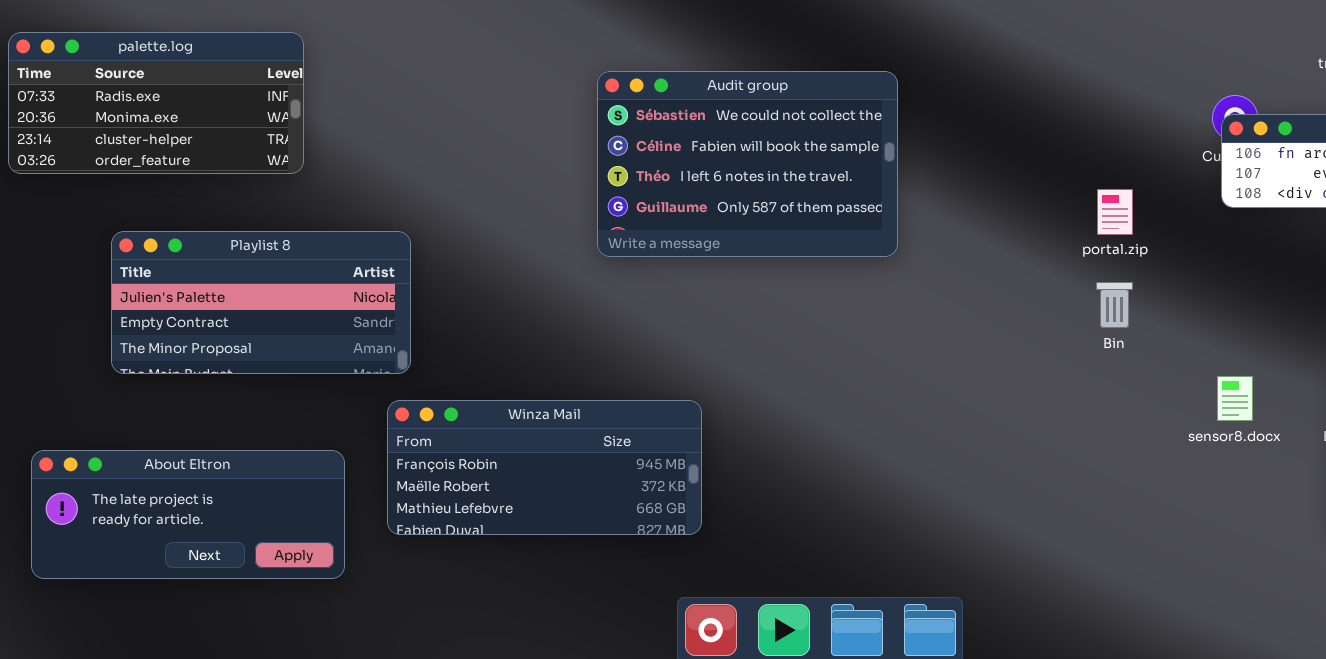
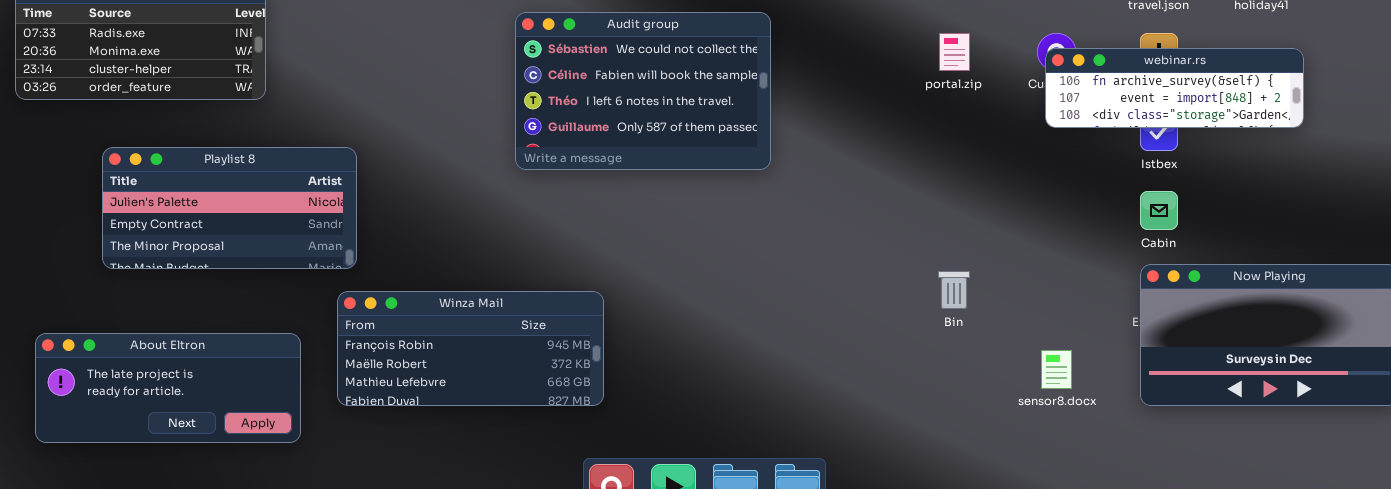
portal.zip: [1097,189,1133,235] -> [939,33,970,71], moved
Bin: [1096,282,1133,328] -> [938,271,970,309], moved
sensor8.docx: [1217,376,1253,421] -> [1041,350,1072,389], moved

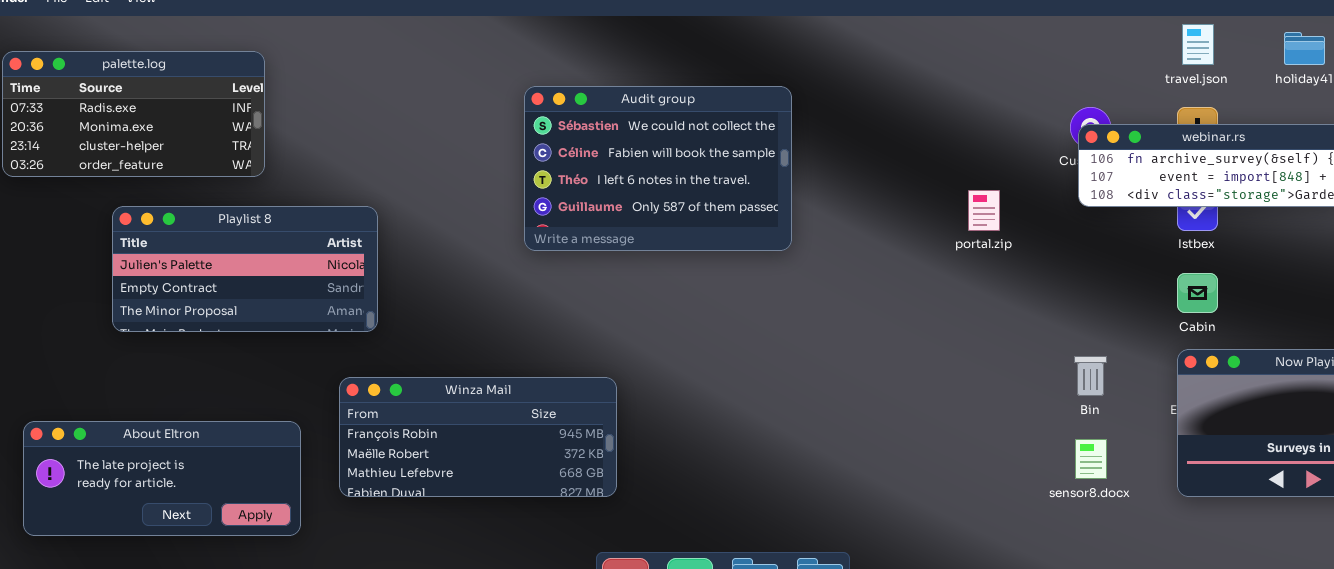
portal.zip: [939,33,970,71] -> [968,190,1000,231], moved
Playlist 8: [102,147,357,269] -> [112,206,378,332], moved
Bin: [938,271,970,309] -> [1074,356,1107,396], moved

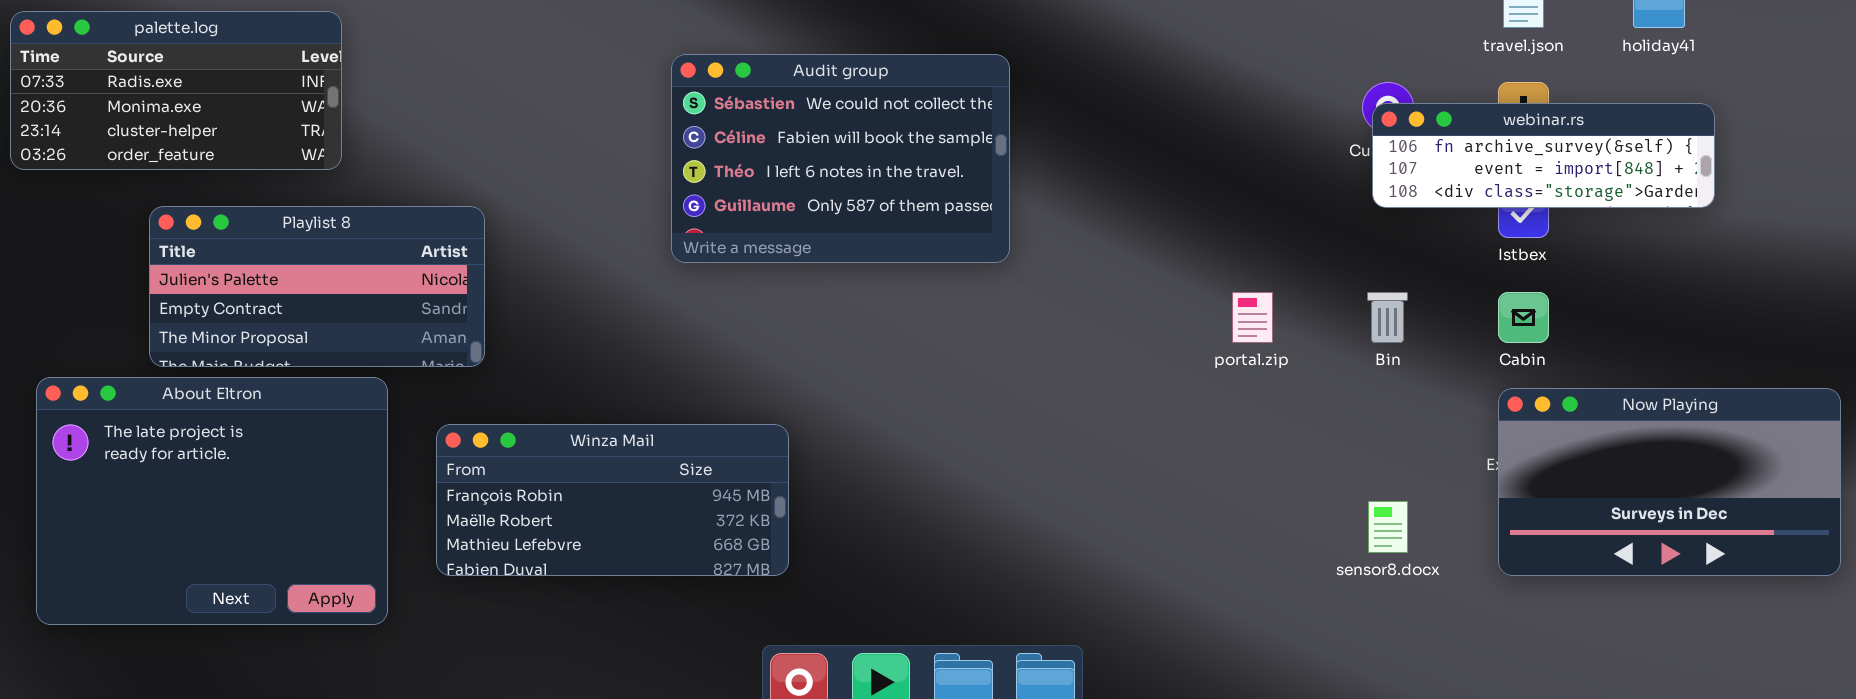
portal.zip: [968,190,1000,231] -> [1232,292,1273,343], moved
Bin: [1074,356,1107,396] -> [1367,292,1408,343], moved
About Eltron: [23,421,301,536] -> [36,377,388,625], resized

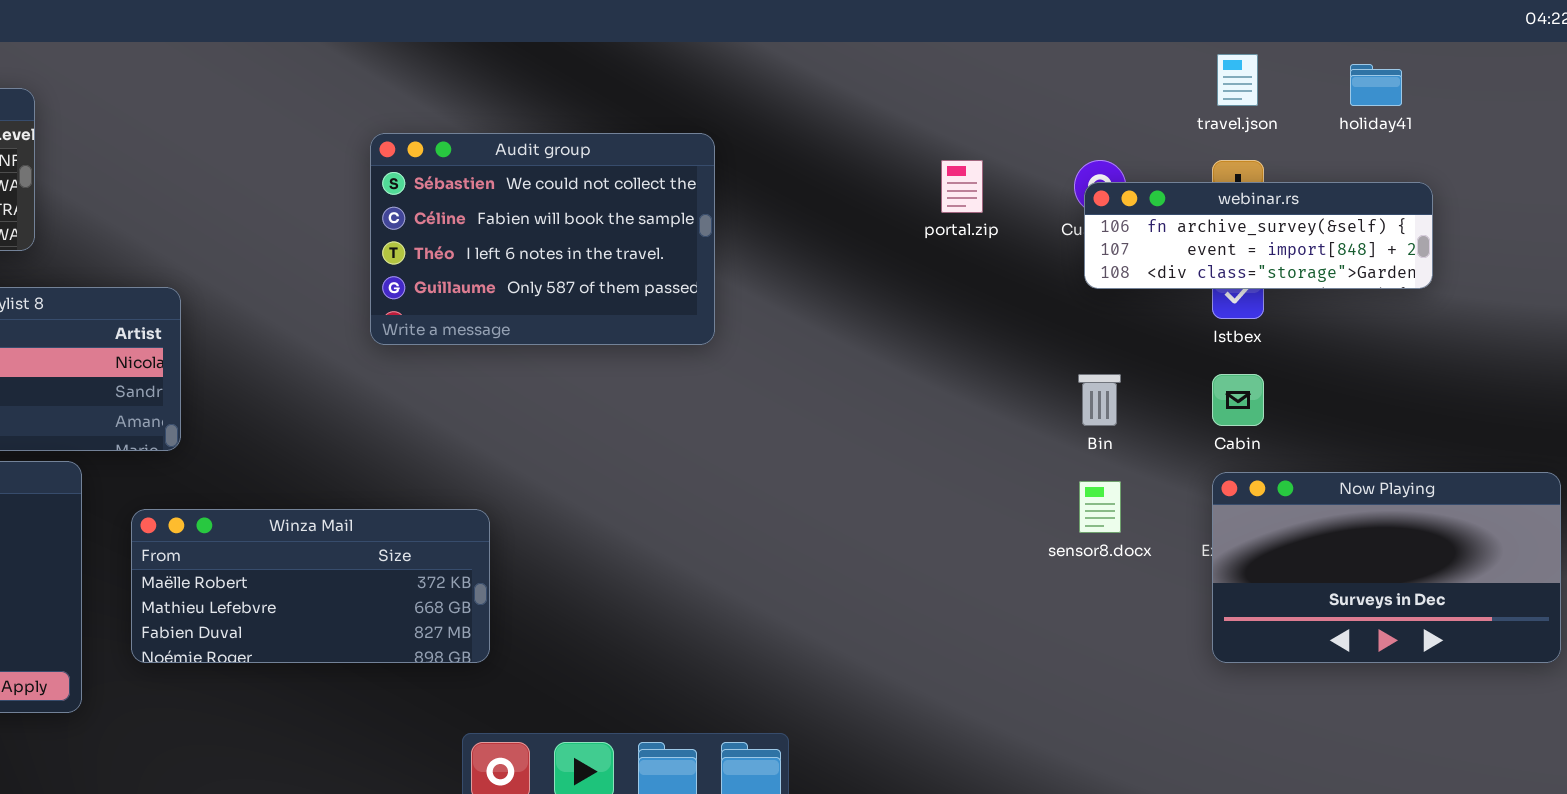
portal.zip: [1232,292,1273,343] -> [941,160,983,213], moved
Winza Mail: [436,424,789,576] -> [131,509,490,663], scrolled down 1 row
sensor8.docx: [1368,501,1408,553] -> [1079,481,1121,533], moved

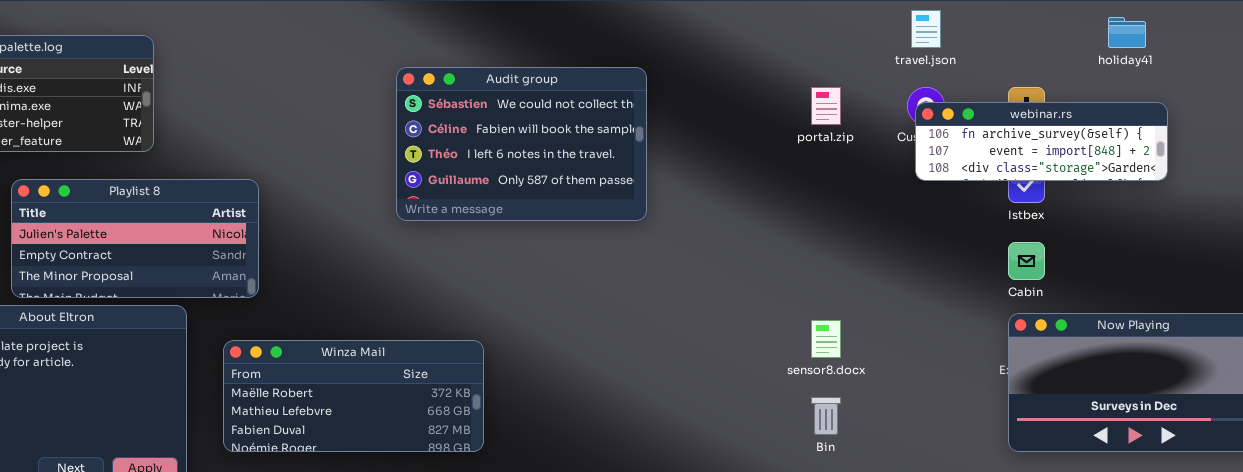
travel.json: [1217,54,1258,106] -> [911,10,941,48], moved
Bin: [1078,374,1121,426] -> [811,397,841,435], moved
sensor8.docx: [1079,481,1121,533] -> [811,320,841,358], moved

